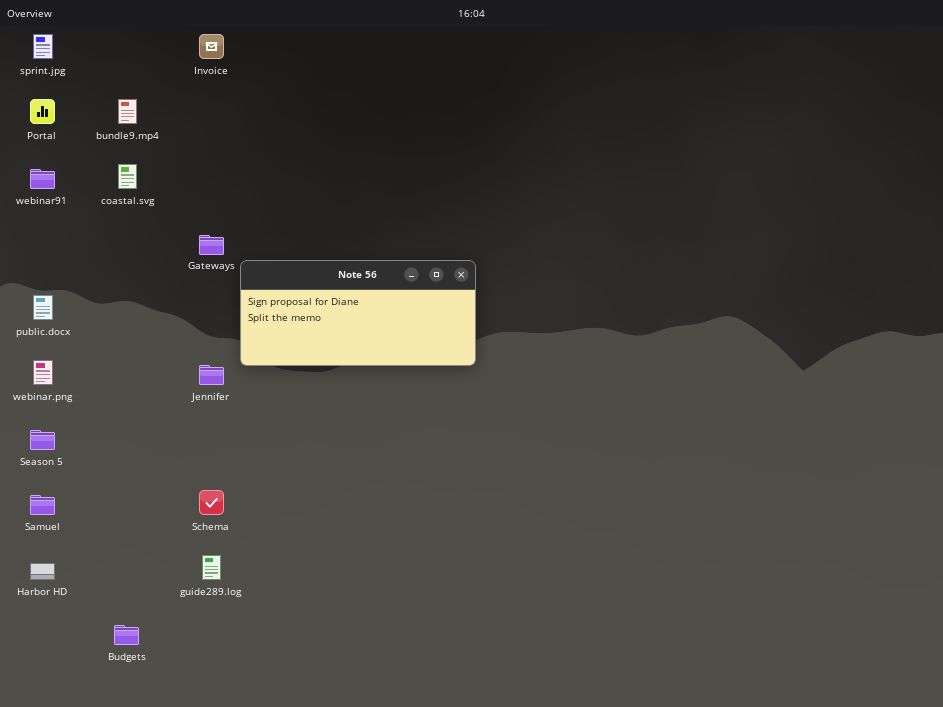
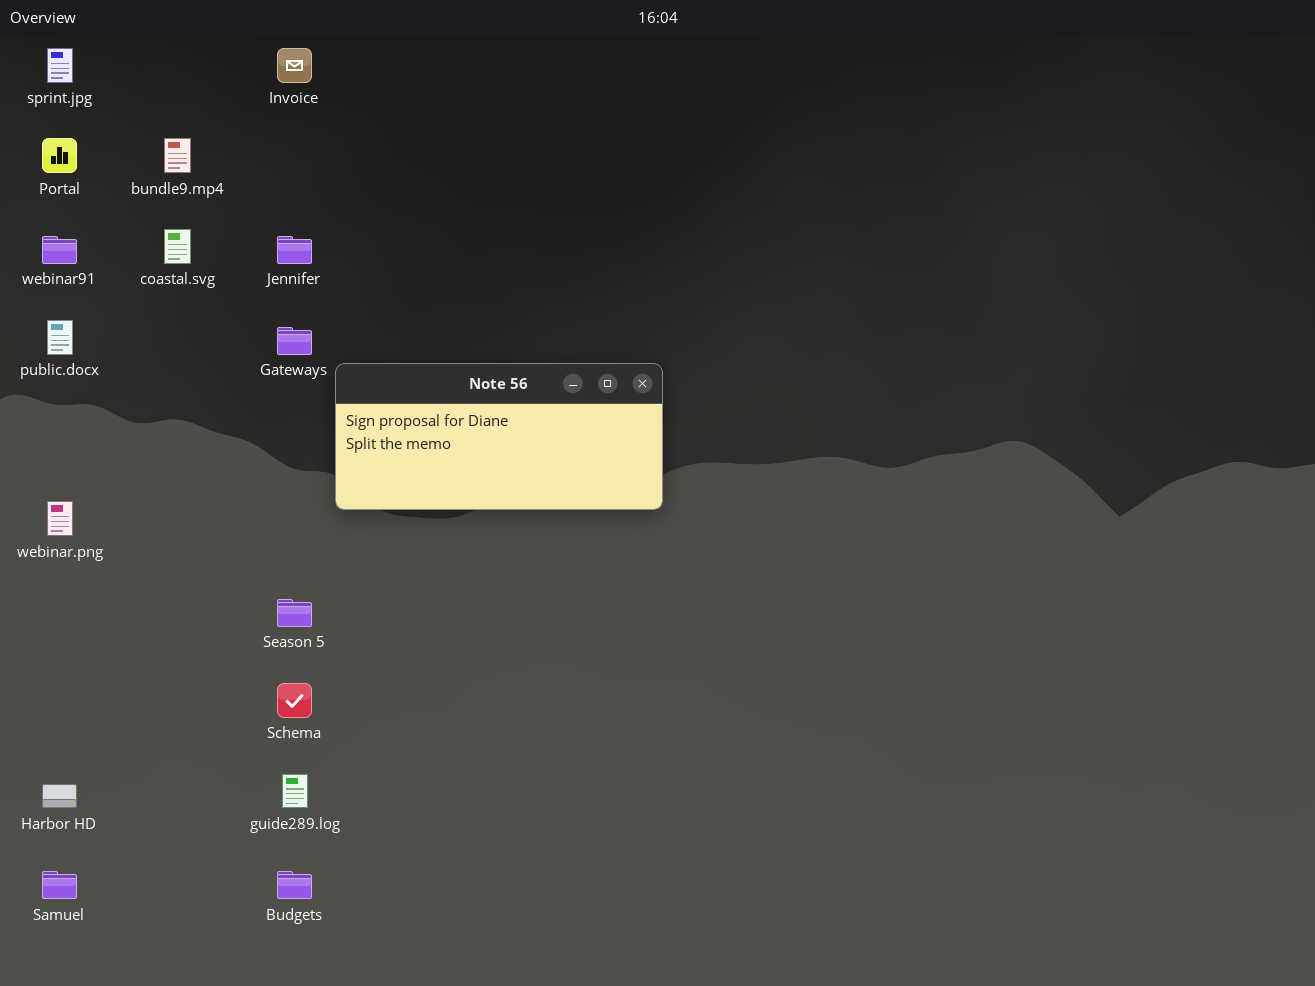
public.docx: [33,295,53,320] -> [47,320,73,355], moved
Jennifer: [199,365,224,385] -> [277,236,312,264], moved
Season 5: [30,430,55,450] -> [277,599,312,627], moved
Samuel: [30,495,55,515] -> [42,871,77,899], moved
Budgets: [114,625,139,645] -> [277,871,312,899], moved

